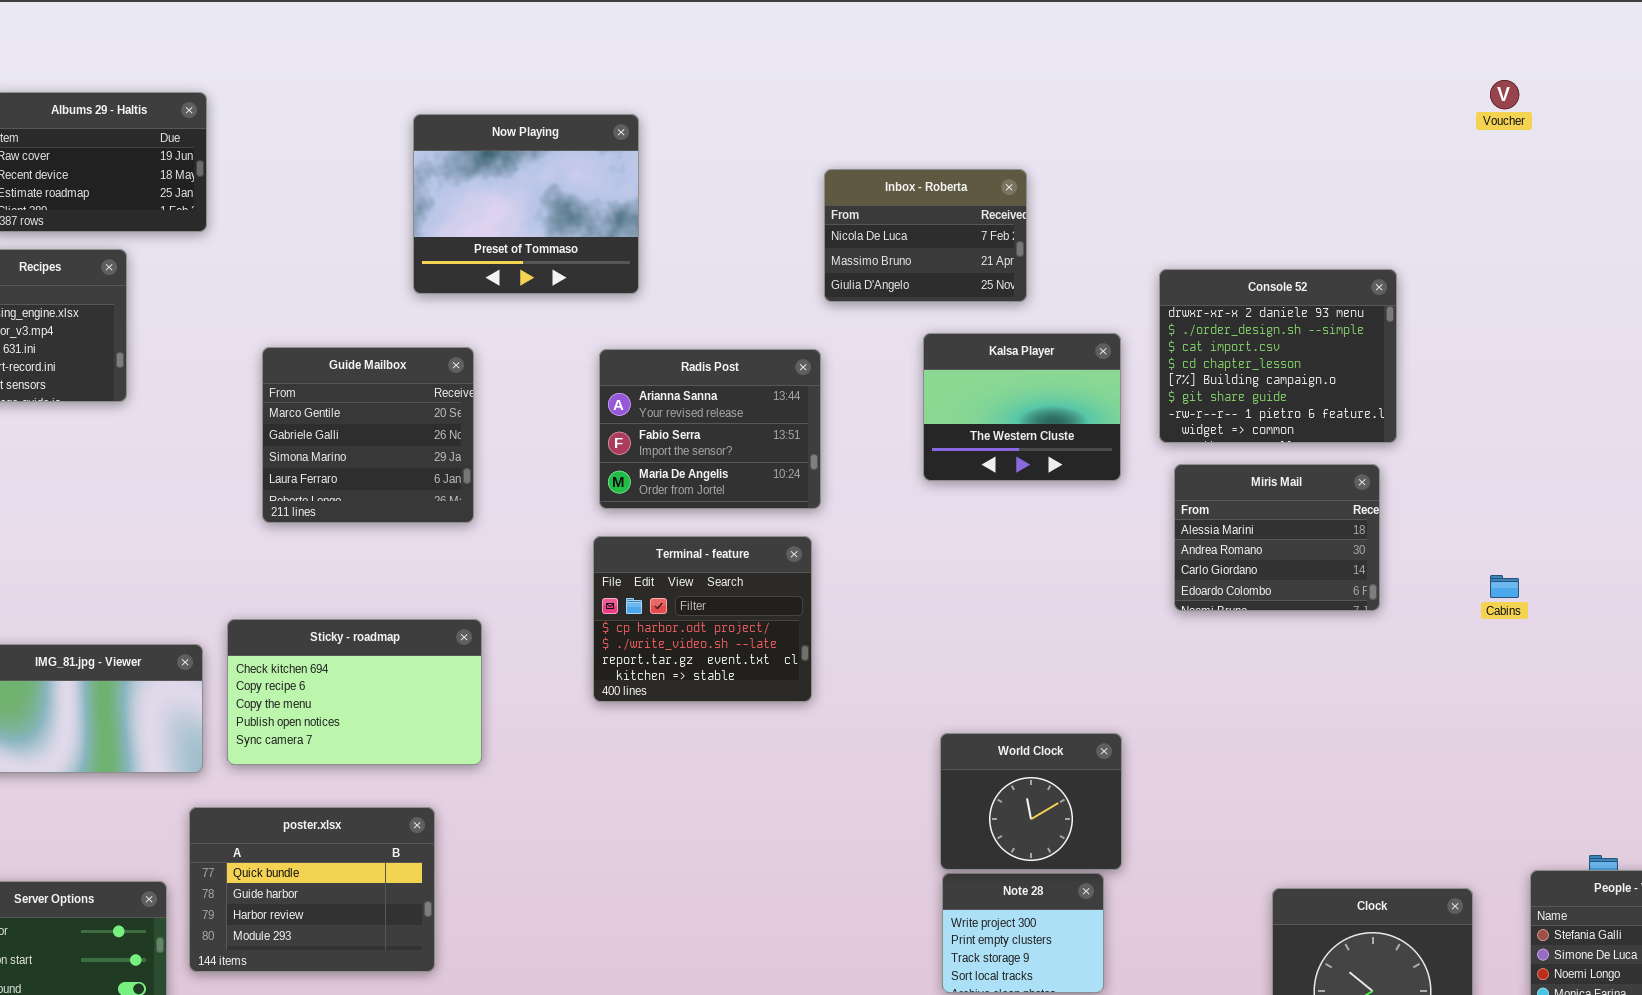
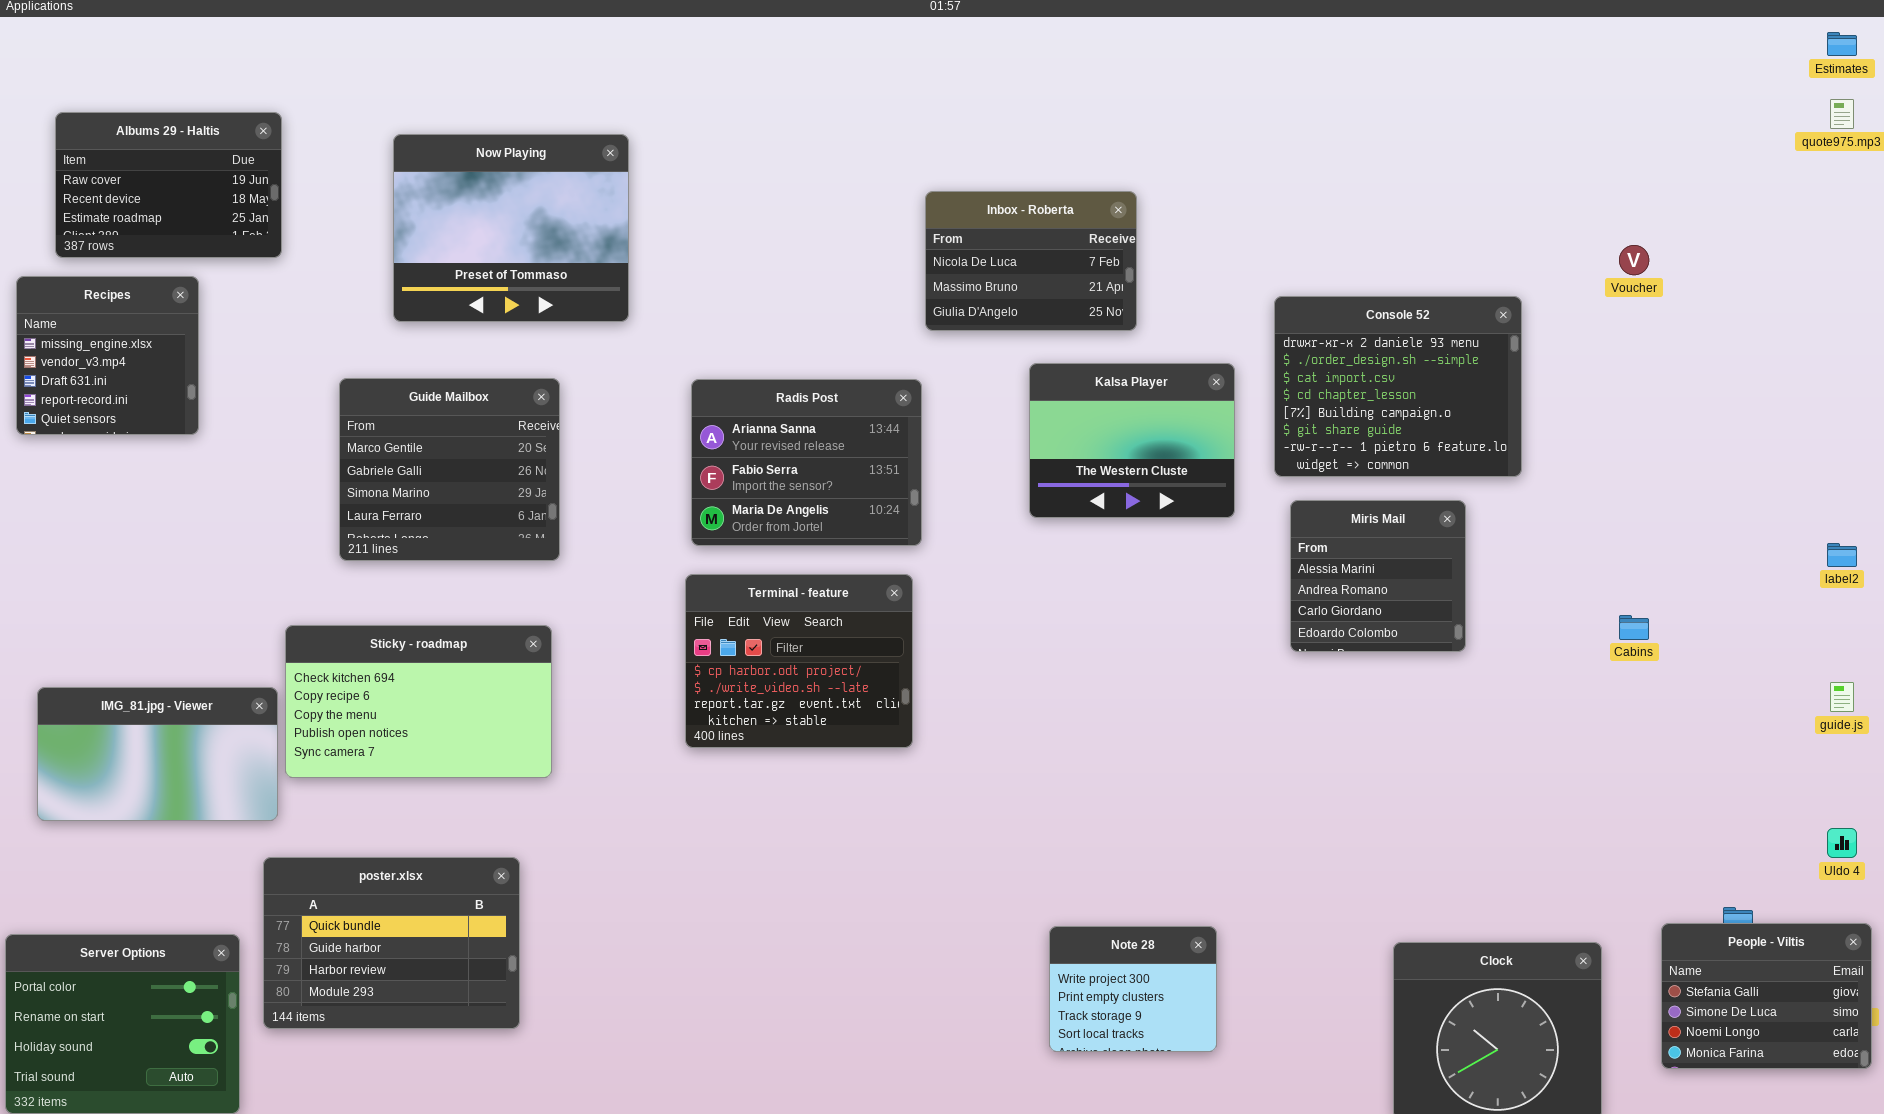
Voucher: [1490,80,1519,109] -> [1619,245,1649,275], moved
Now Playing: [413,114,639,294] -> [393,134,629,322], moved
Miris Mail: [1174,464,1380,611] -> [1290,500,1466,652], resized
Sticky - roadmap: [227,619,482,765] -> [285,625,552,778], moved
World Clock: [940,733,1122,870] -> none, closed

